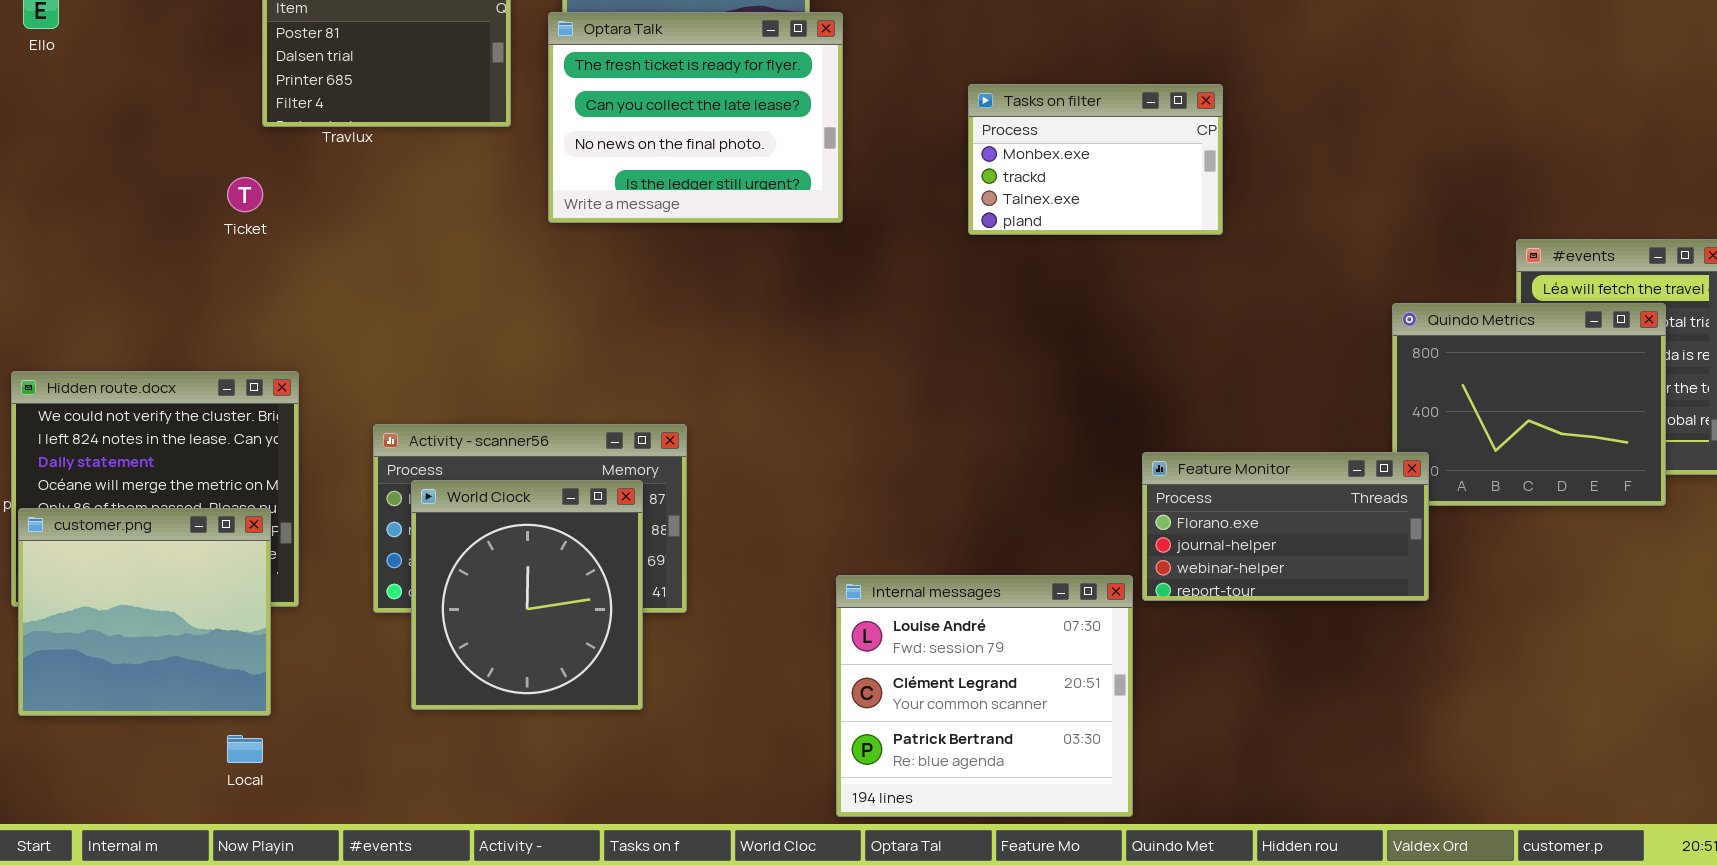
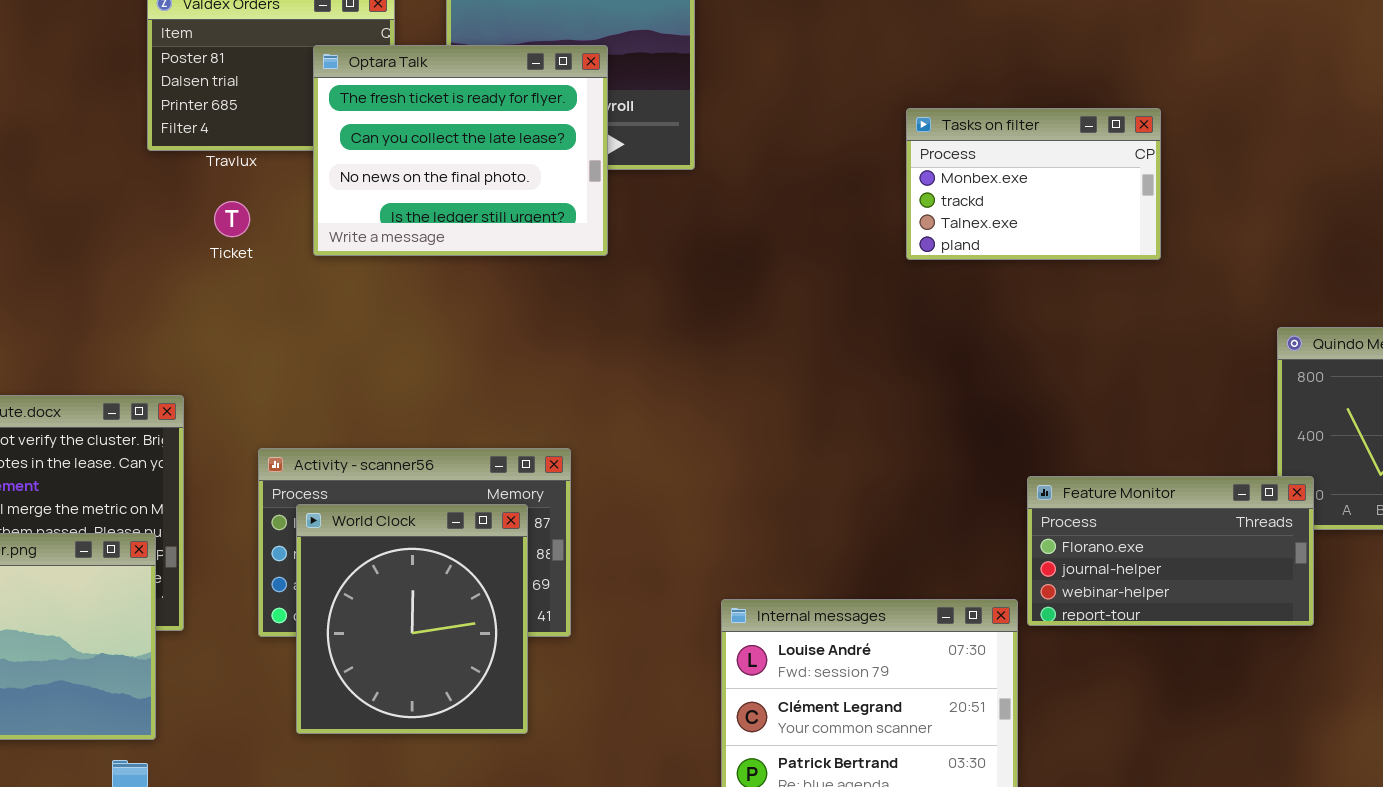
Optara Talk: [548,12,843,223] -> [313,45,608,256], moved
Tasks on filter: [968,84,1223,235] -> [906,108,1161,260], moved
Ticket: [227,177,263,212] -> [214,201,250,237], moved

